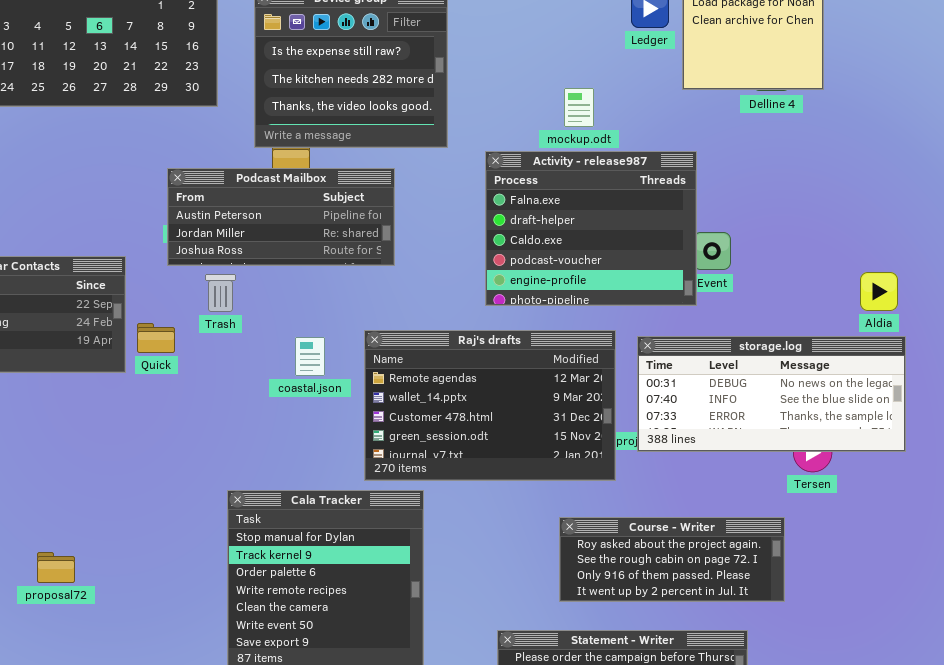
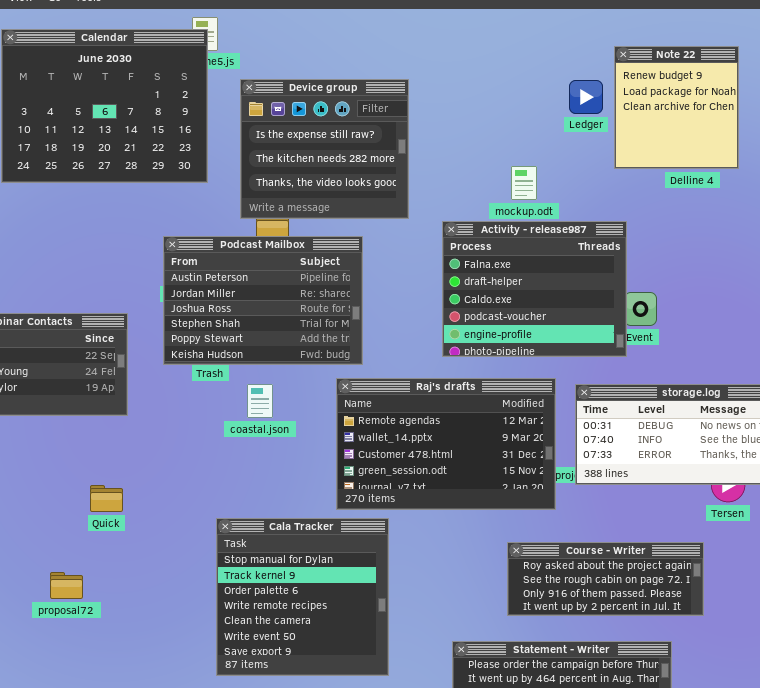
Podcast Mailbox: [167,168,395,266] -> [163,236,363,365], resized
Quick: [137,323,175,353] -> [90,485,123,512], moved
coastal.json: [295,337,325,376] -> [247,384,273,418], moved

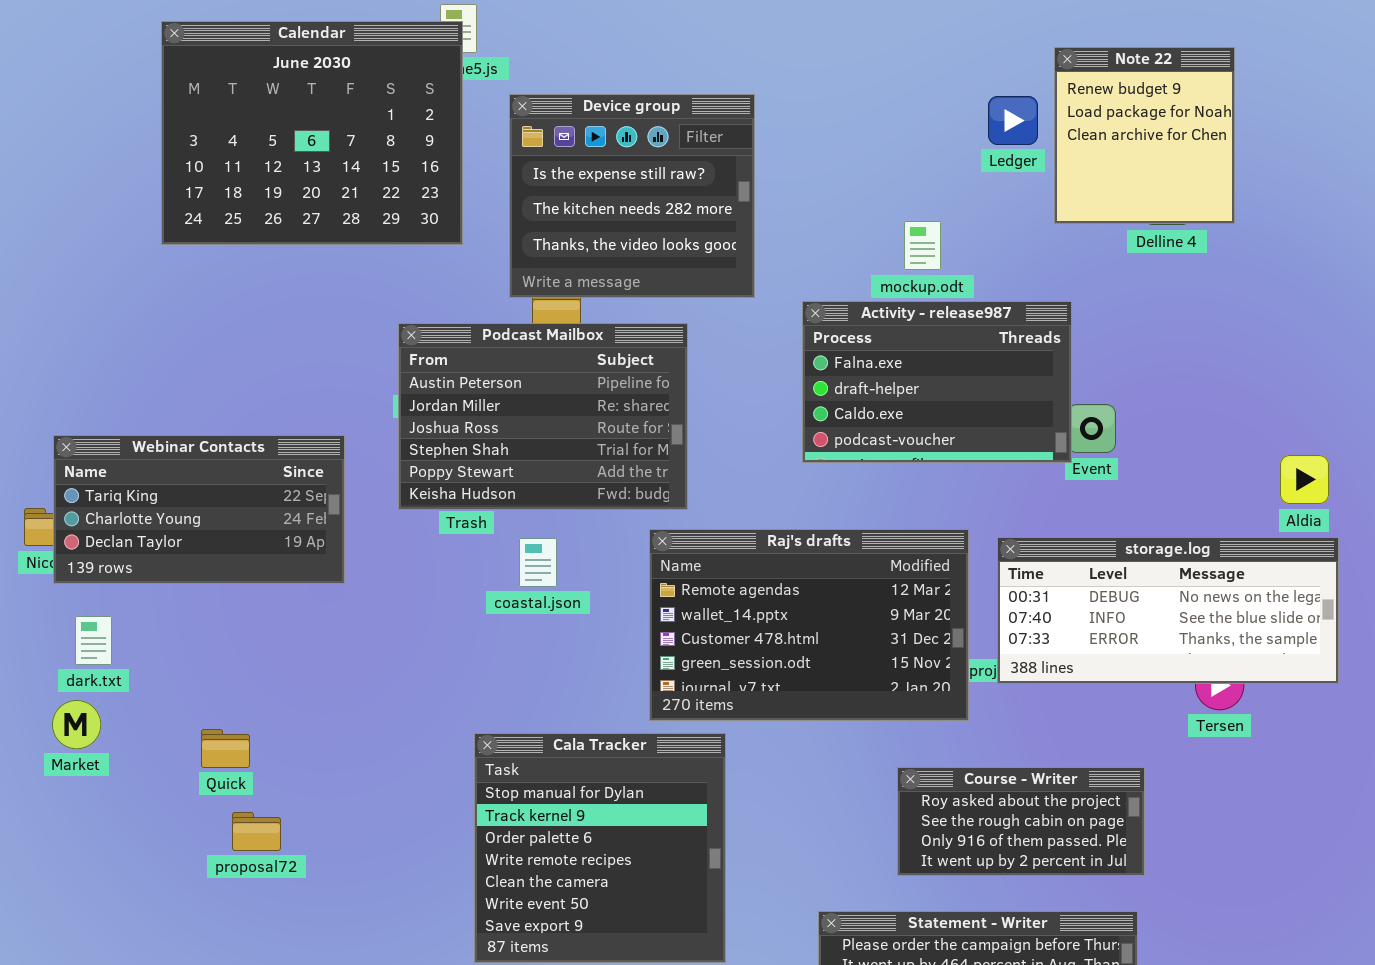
Activity - release987: [442,221,627,357] -> [802,301,1072,463], resized
Quick: [90,485,123,512] -> [201,729,250,768], moved
Course - Writer: [507,542,704,616] -> [897,767,1145,876], resized

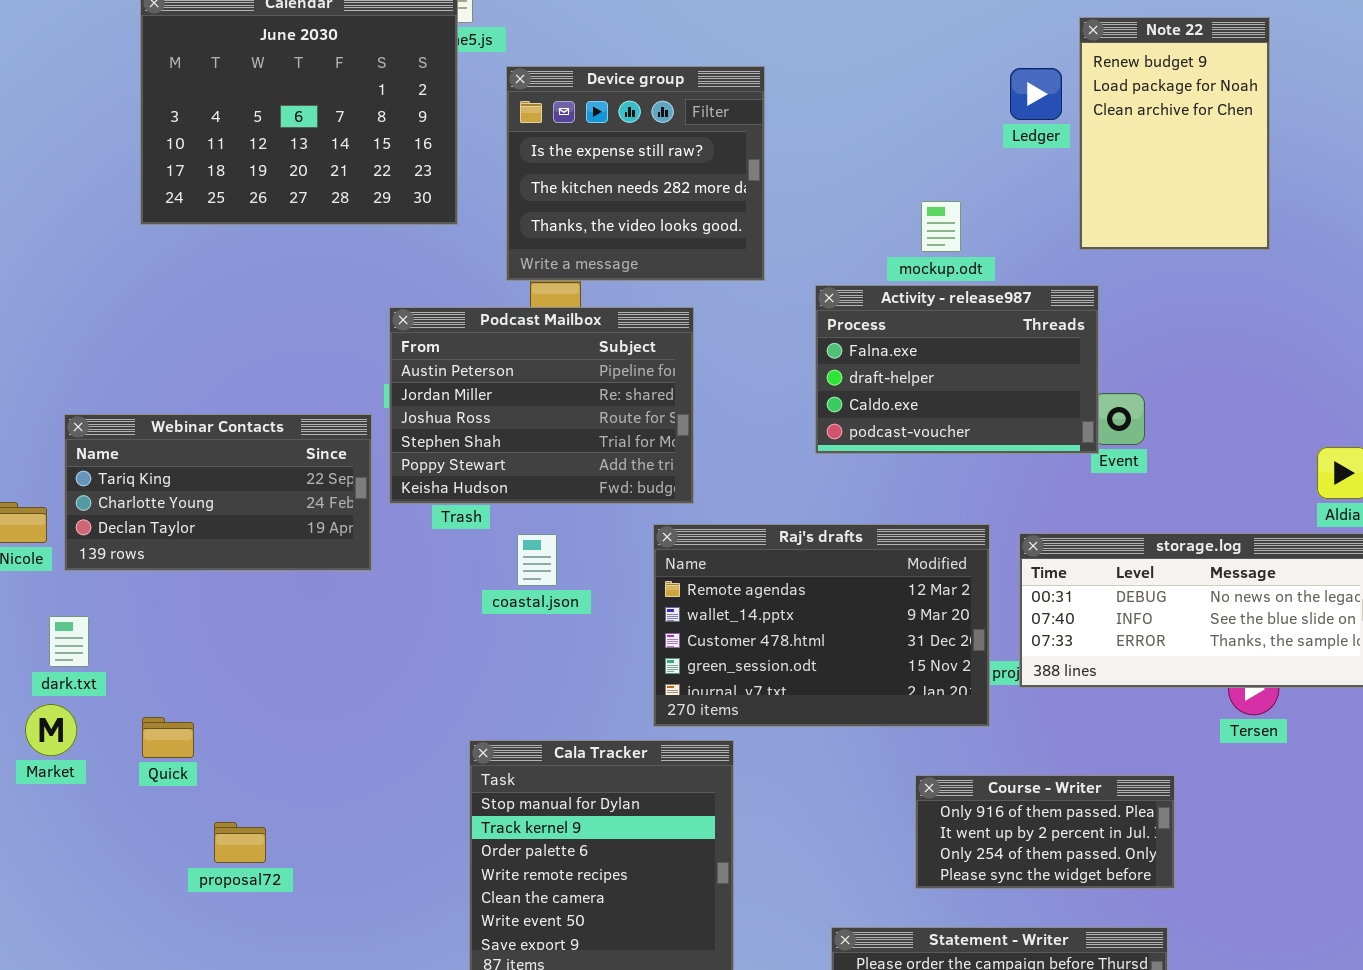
Note 22: [1054,47,1235,224] -> [1079,17,1270,250], resized
Webinar Contacts: [53,435,345,584] -> [64,414,372,571], moved
Quick: [201,729,250,768] -> [142,717,194,758], moved
Course - Writer: [897,767,1145,876] -> [915,775,1175,889], scrolled down 2 rows

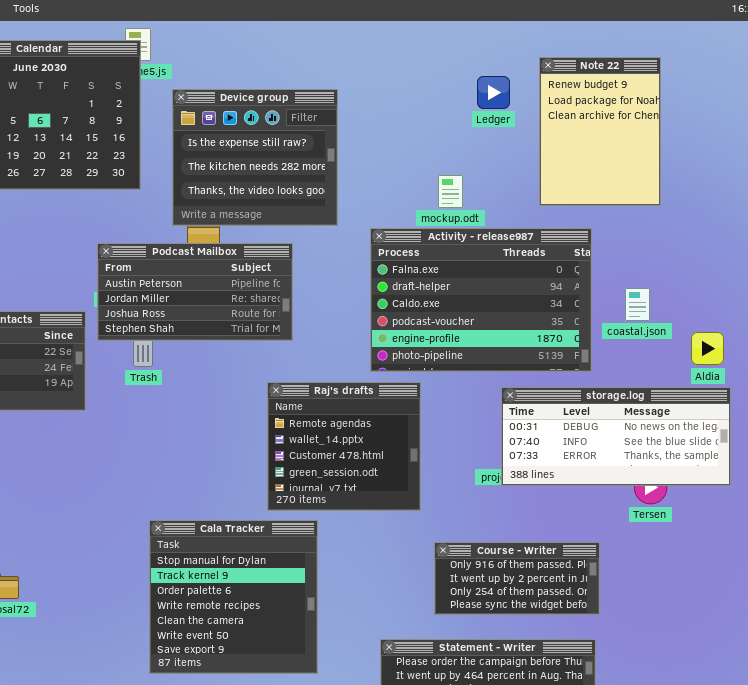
Ledger: [1010,68,1062,120] -> [477,76,510,109], moved
Activity - release987: [815,285,1099,454] -> [370,228,592,372], resized
Podcast Mailbox: [389,307,694,504] -> [97,243,293,341], resized
Raj's drafts: [653,524,990,727] -> [267,382,421,511], resized
coastal.json: [517,534,557,586] -> [625,288,650,321], moved

